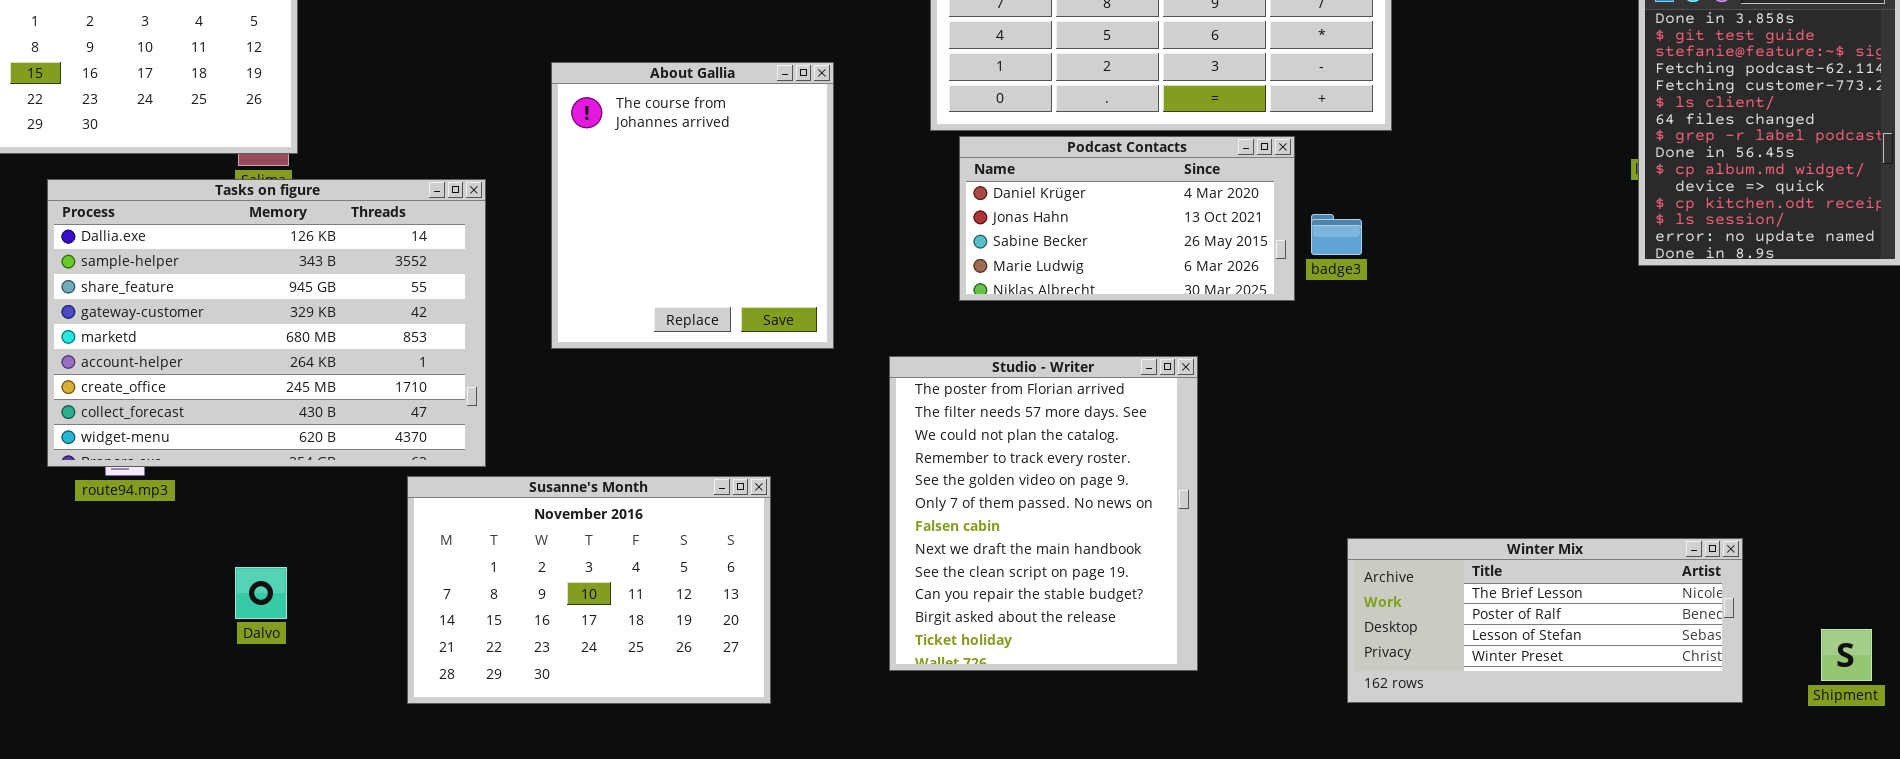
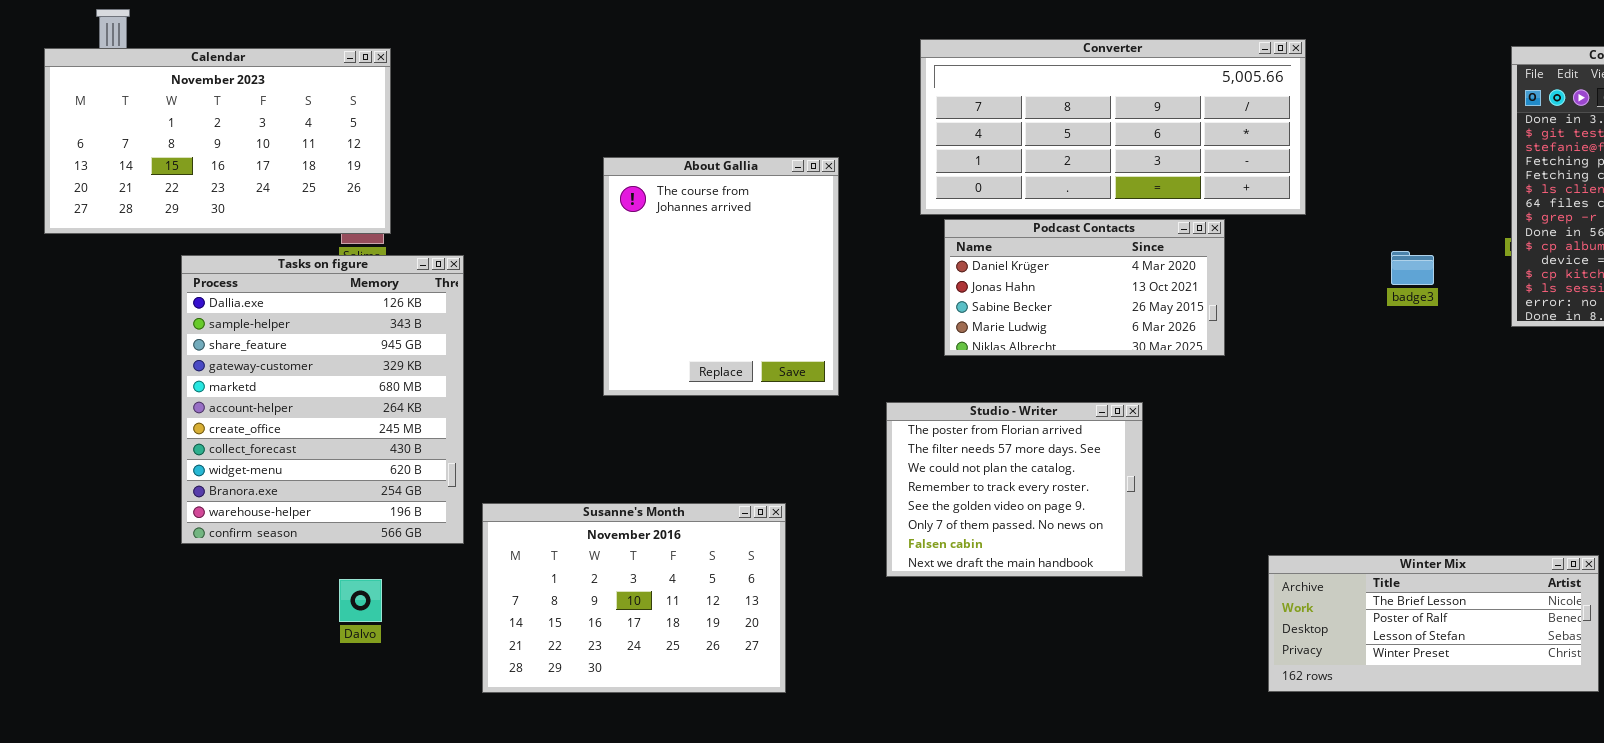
Tasks on figure: [47,179,486,467] -> [181,255,464,544], resized
badge3: [1311,214,1362,255] -> [1391,251,1434,285], moved
Studio - Writer: [889,356,1198,671] -> [886,402,1143,577], resized

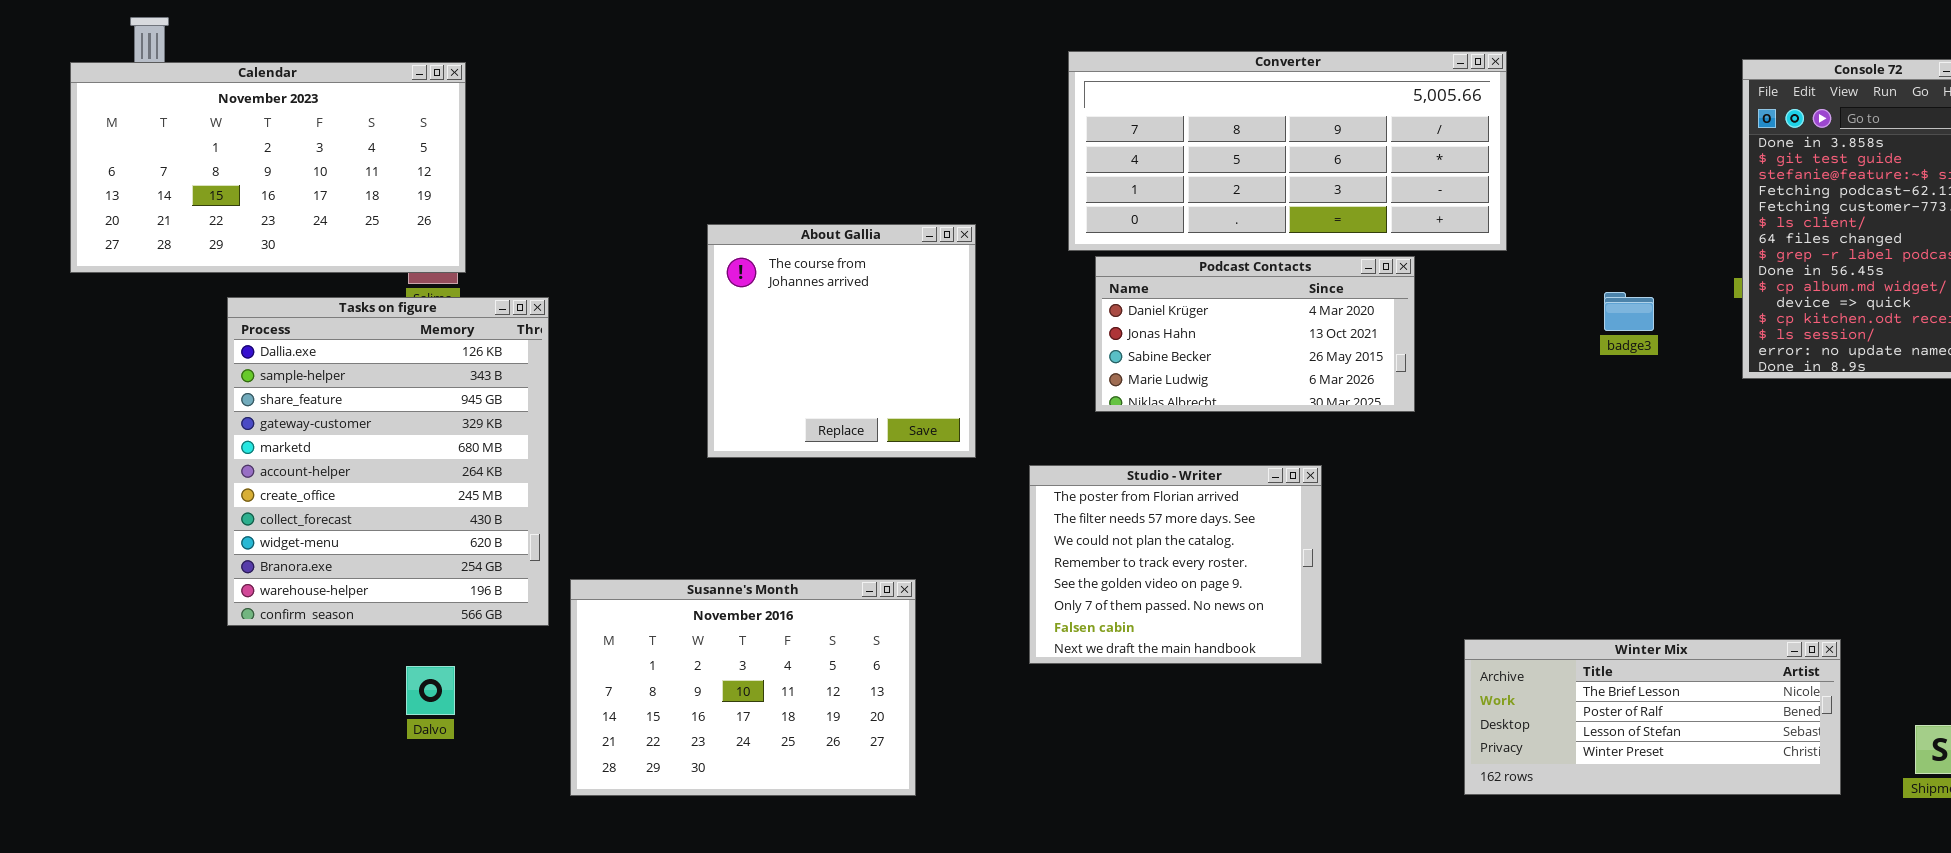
About Gallia: [603,157,839,396] -> [707,224,976,458], resized

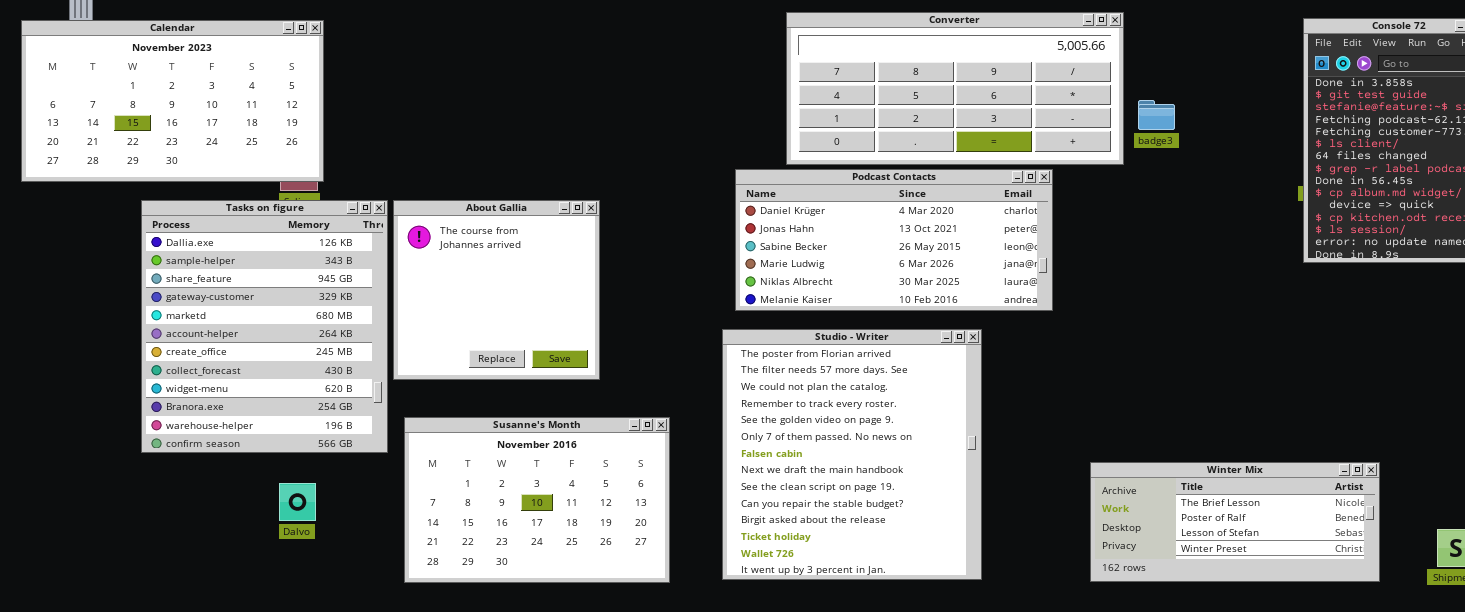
About Gallia: [707,224,976,458] -> [393,200,600,380], moved
Podcast Contacts: [1095,256,1415,412] -> [735,169,1053,311], resized
badge3: [1604,292,1654,331] -> [1138,100,1175,130], moved
Studio - Writer: [1029,465,1322,664] -> [722,329,982,580], resized

